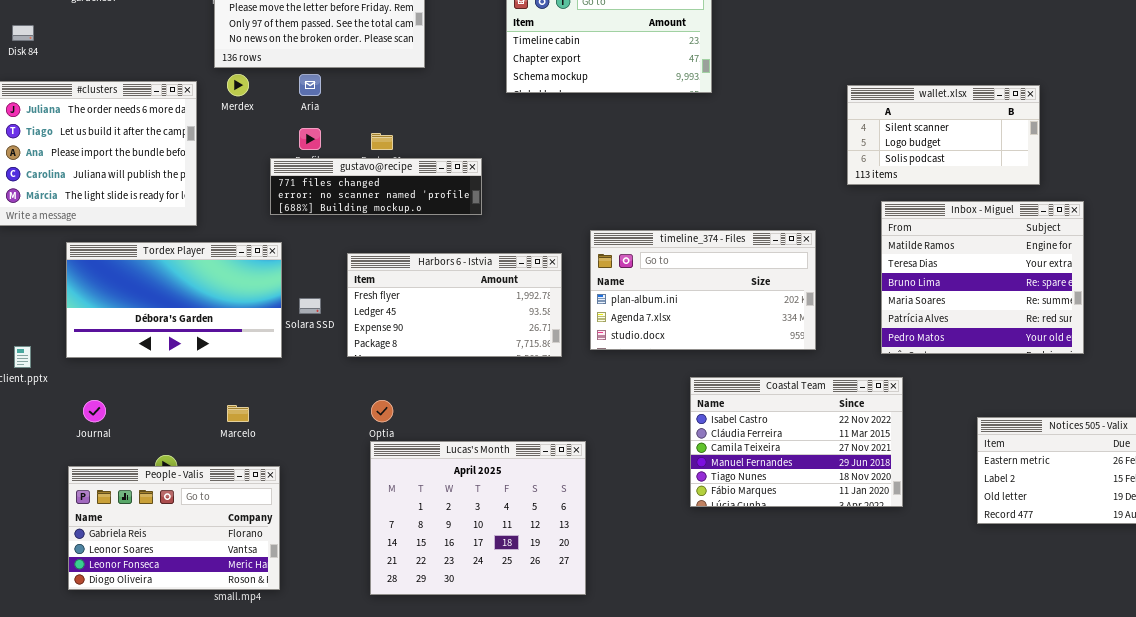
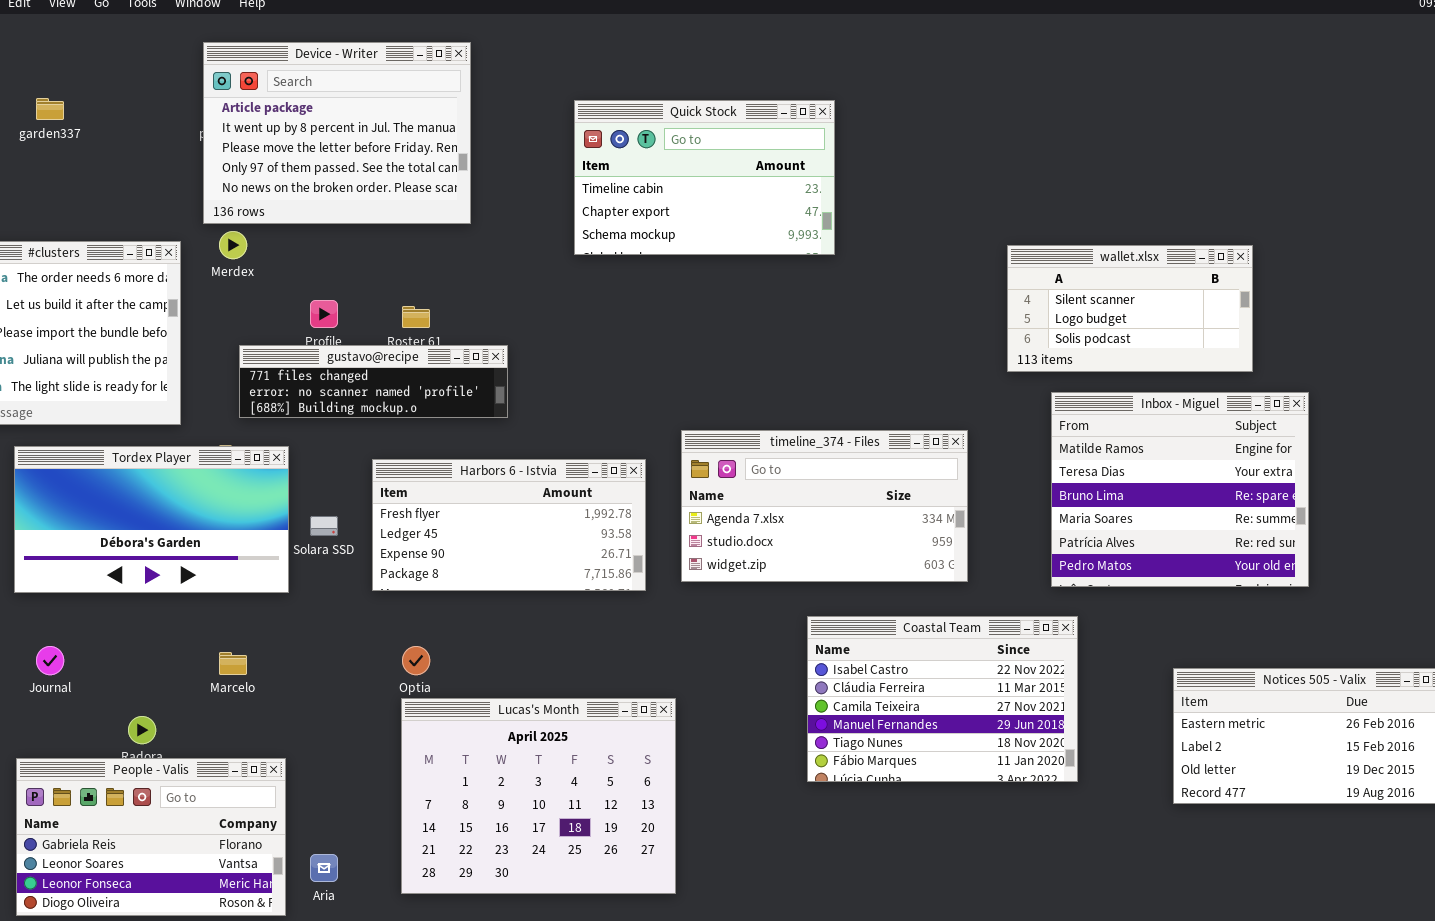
Aria: [299,74,321,96] -> [310,854,338,882], moved
gustavo@recipe: [270,158,482,215] -> [239,345,508,418], moved
timeline_374 - Files: [590,230,816,350] -> [681,430,968,582], scrolled down 1 row
People - Valis: [68,466,280,590] -> [16,758,286,916], moved

